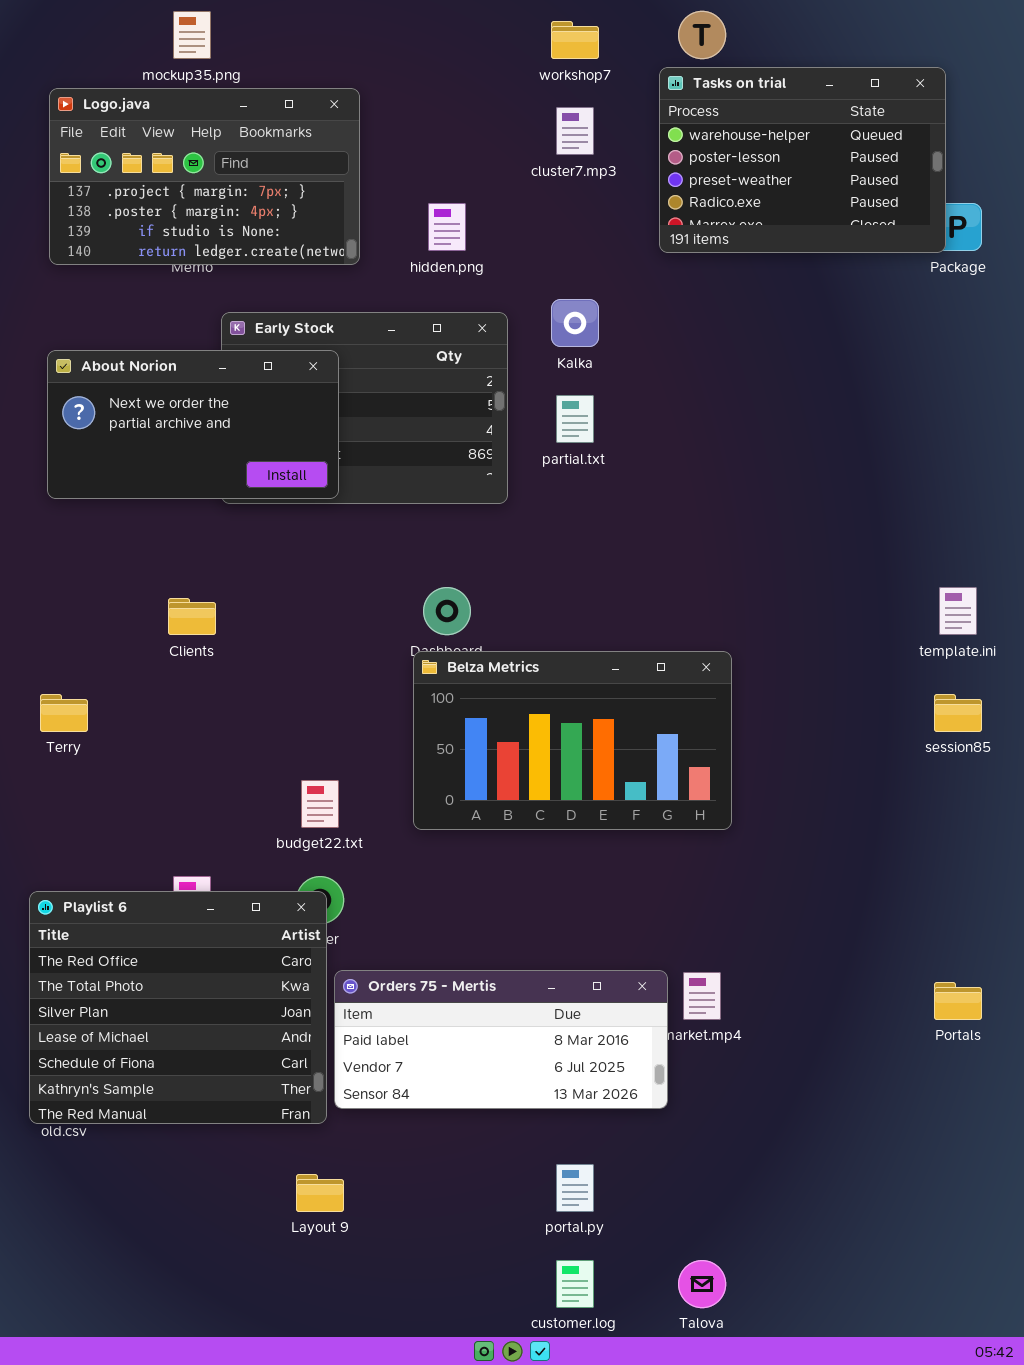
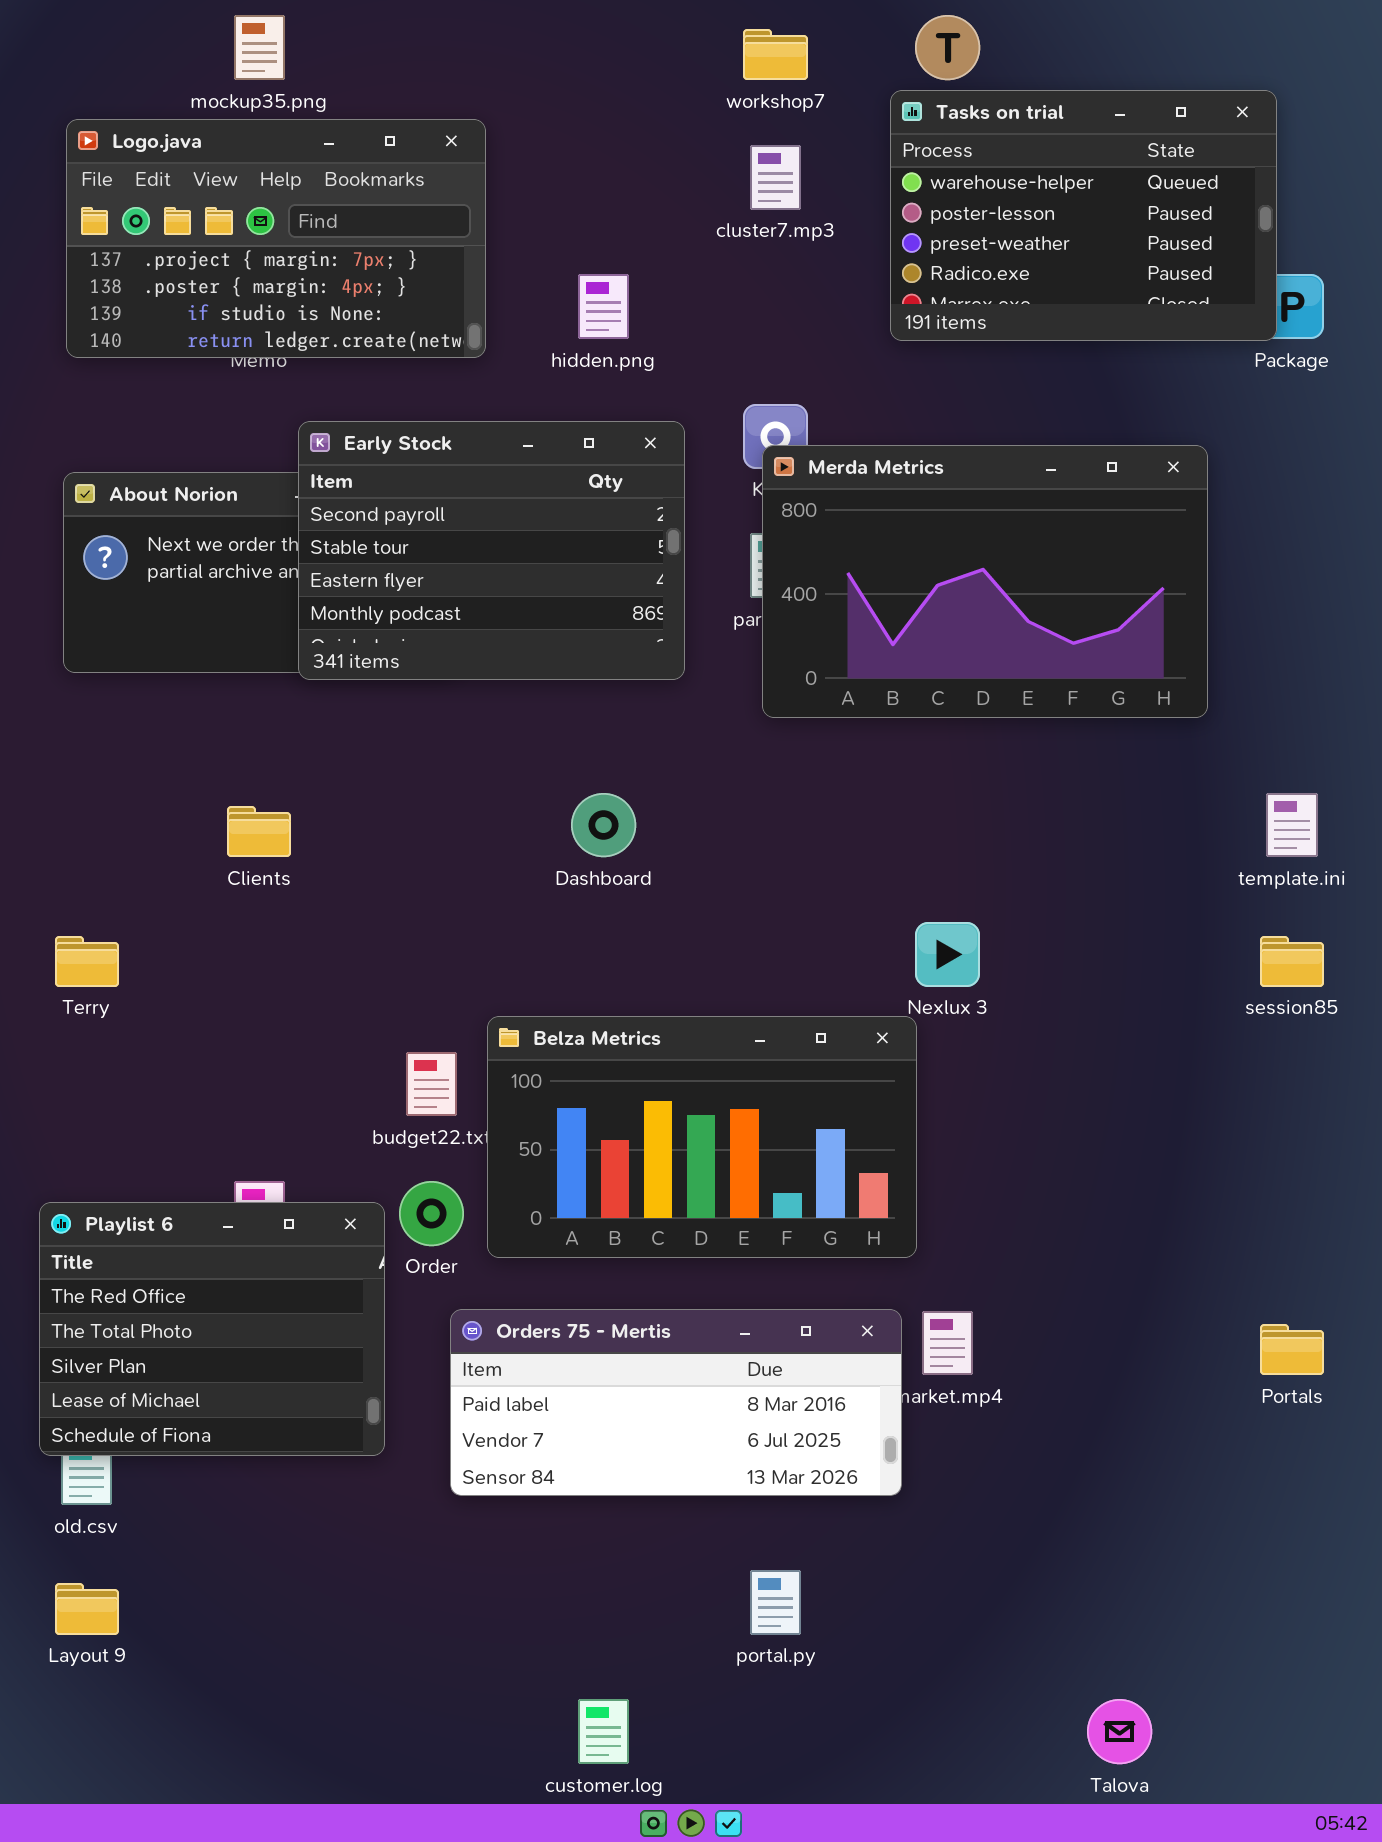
Early Stock: [221,312,508,504] -> [298,421,685,680], raised
Merda Metrics: none -> [762,445,1208,718], opened
Belza Metrics: [413,651,732,830] -> [487,1016,917,1258], moved
Playlist 6: [29,891,327,1124] -> [39,1202,385,1456], resized
Layout 9: [296,1174,344,1212] -> [55,1583,119,1635], moved
customer.log: [556,1260,594,1308] -> [578,1699,629,1764], moved
Talova: [678,1260,726,1308] -> [1087,1699,1152,1764], moved

